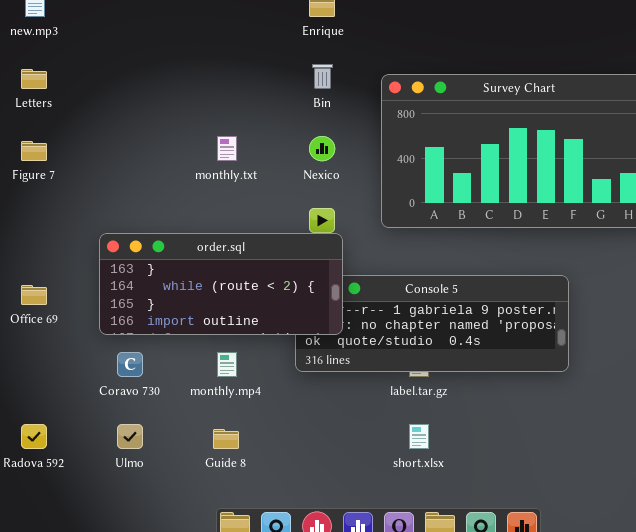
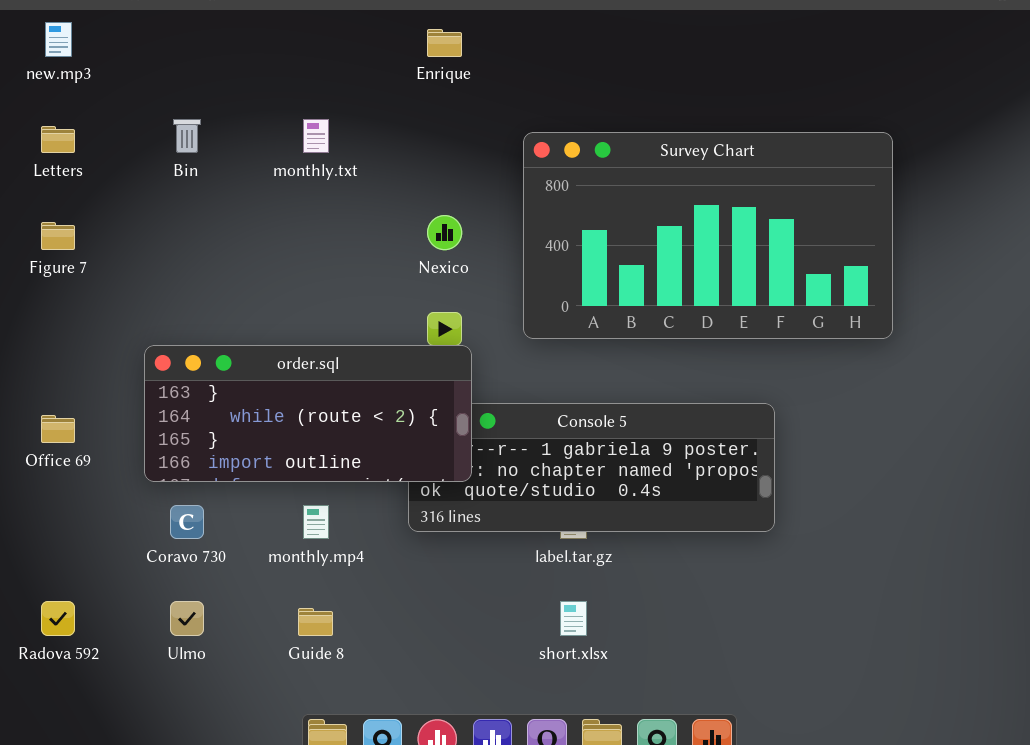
Bin: [312,64,333,89] -> [173,119,201,153], moved
monthly.txt: [217,136,237,161] -> [303,119,329,153], moved

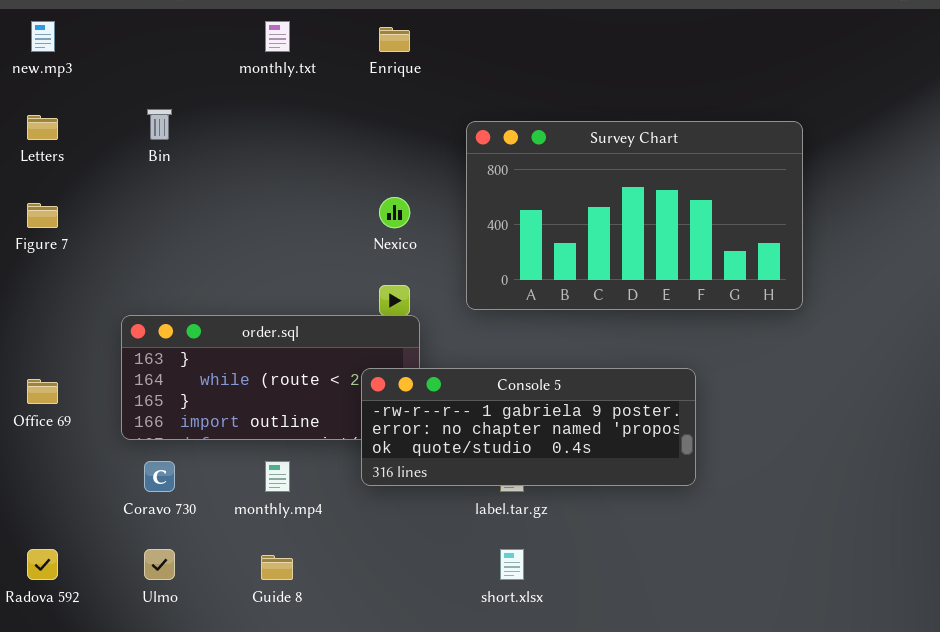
monthly.txt: [303,119,329,153] -> [265,21,290,52], moved
Console 5: [408,403,775,532] -> [361,368,696,486], raised

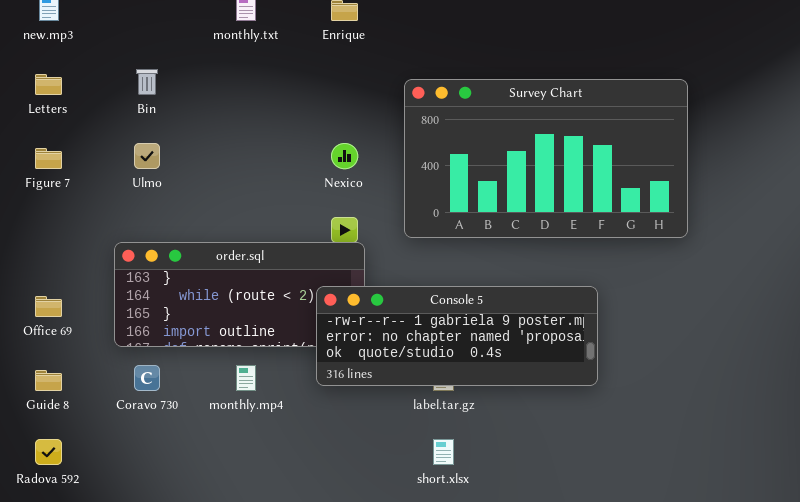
Ulmo: [144,549,175,580] -> [134,143,160,169], moved
Guide 8: [261,555,293,580] -> [35,370,62,391], moved

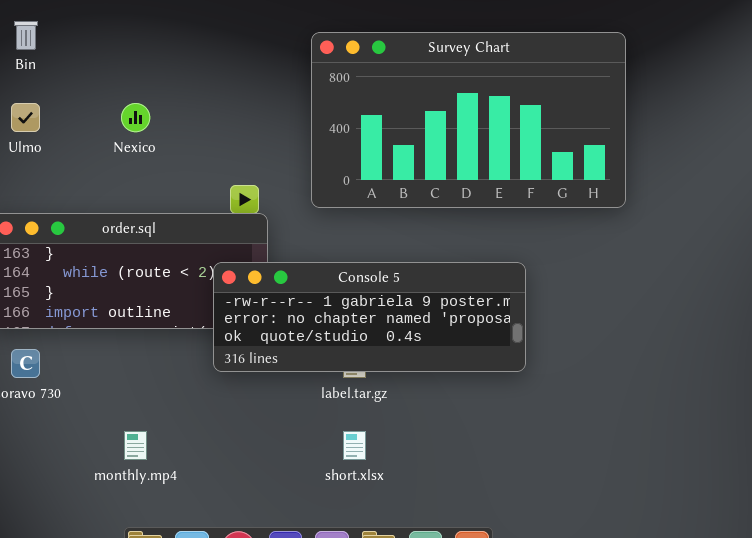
Nexico: [331,143,358,169] -> [121,103,150,132], moved
monthly.mp4: [236,365,256,391] -> [124,431,147,460], moved

